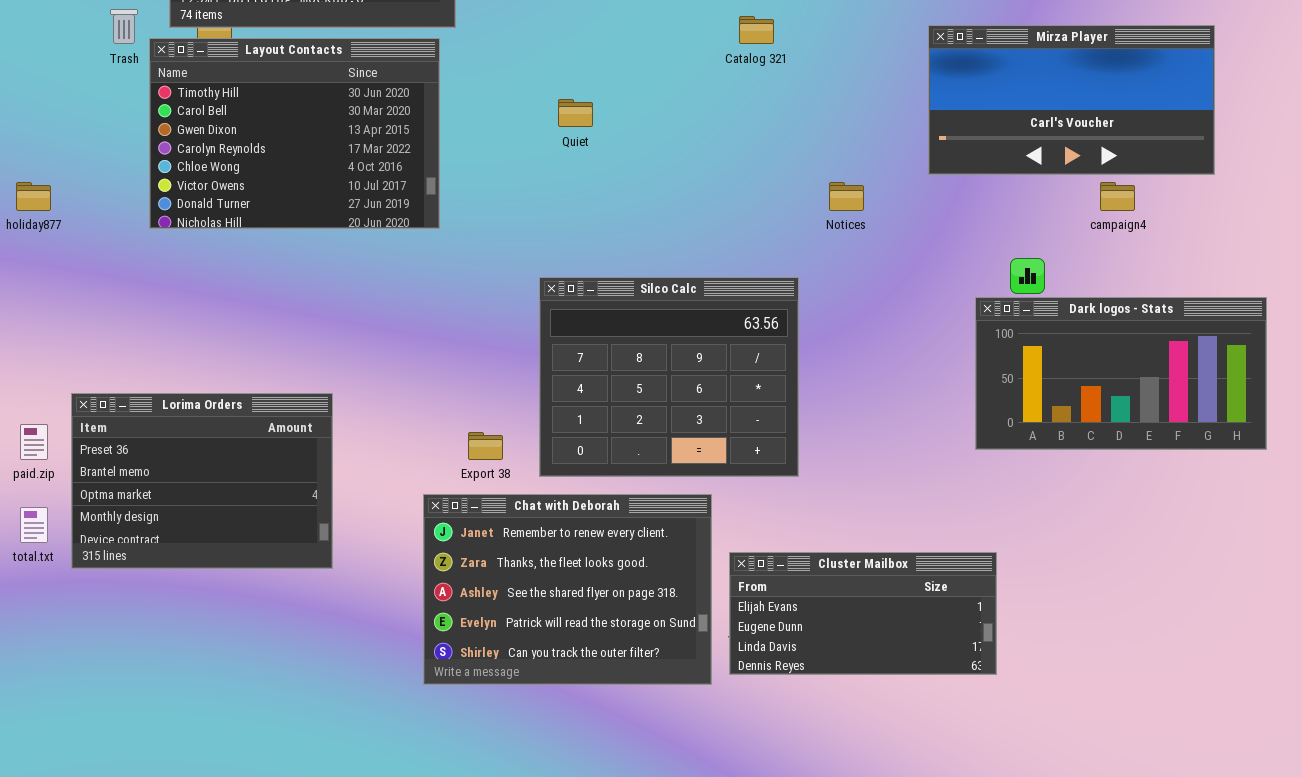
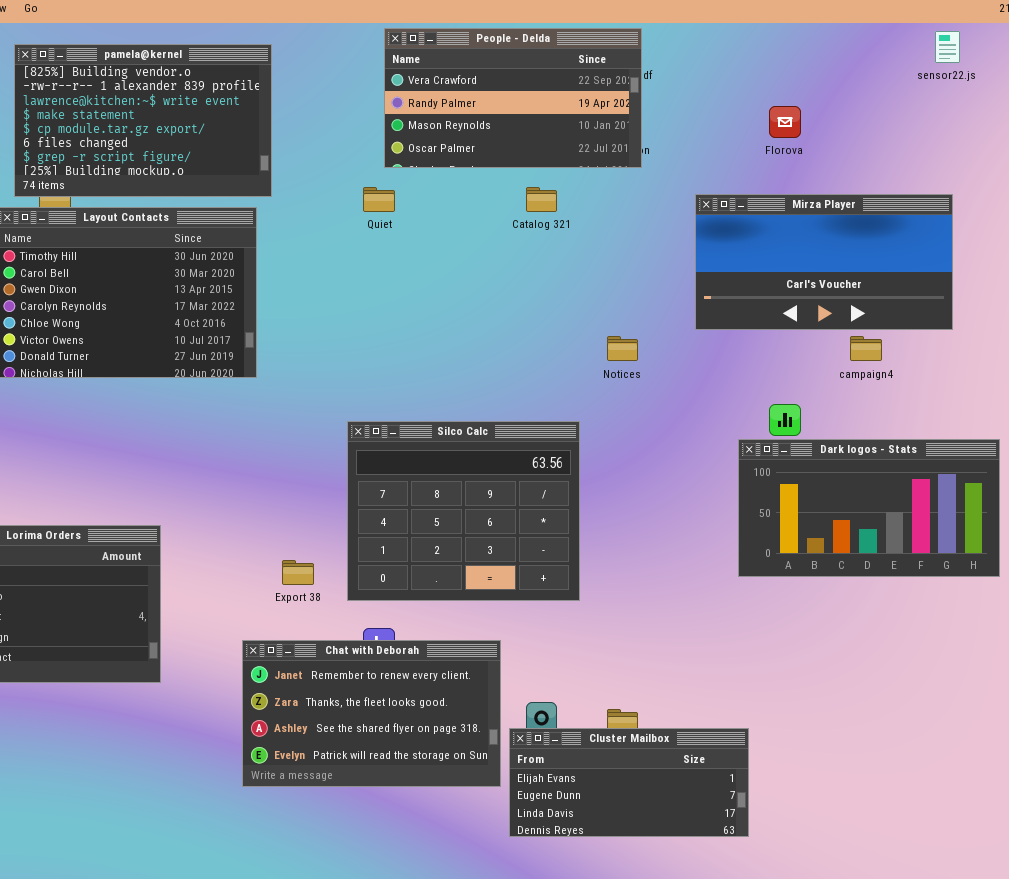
Quiet: [558,99,593,127] -> [363,187,395,212], moved
Chat with Deborah: [423,494,712,685] -> [242,640,501,787], resized
Cluster Mailbox: [729,552,997,675] -> [509,728,749,837], moved

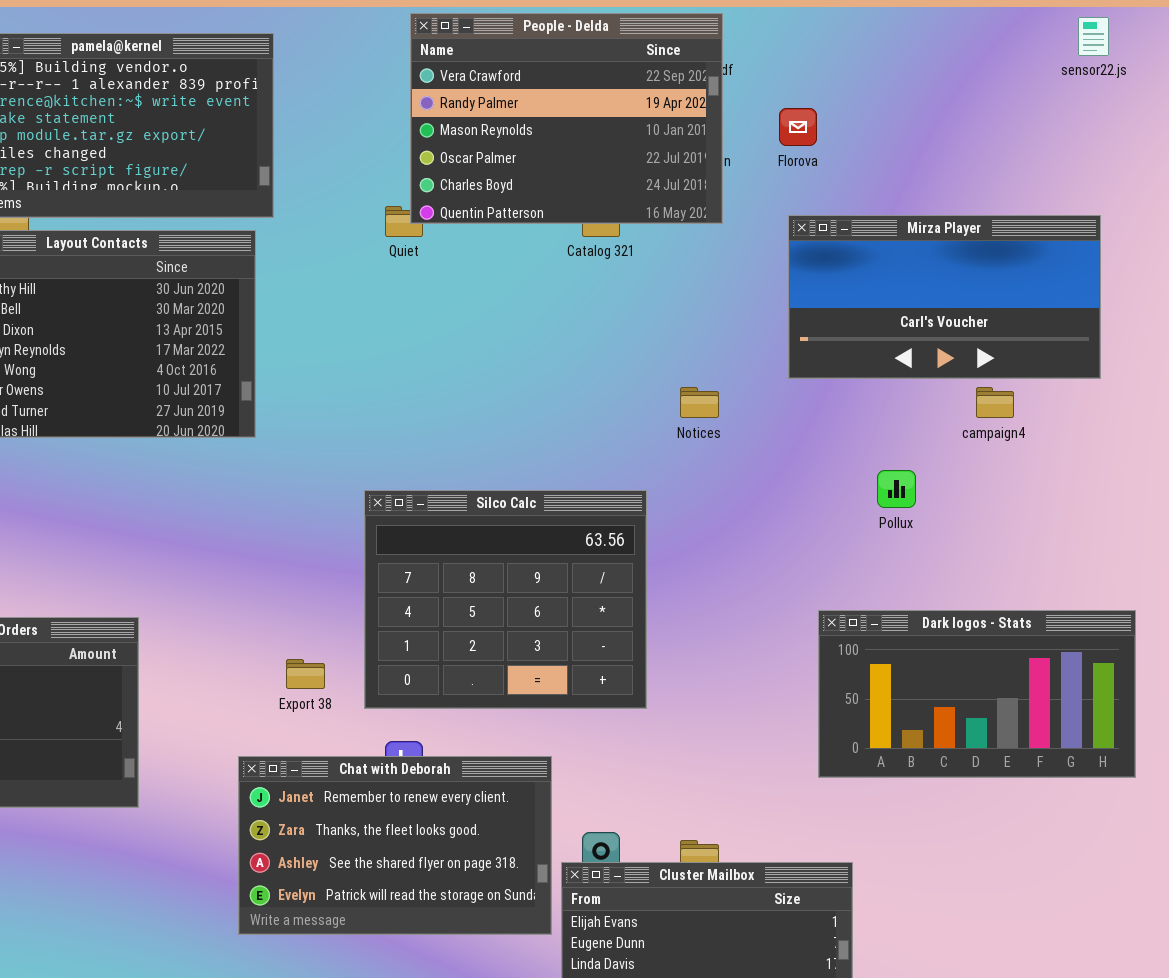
People - Delda: [384,28,642,168] -> [410,13,723,224], resized
Florova: [769,106,801,138] -> [779,108,817,146], moved
Dark logos - Stats: [738,439,1000,577] -> [818,610,1136,778], moved

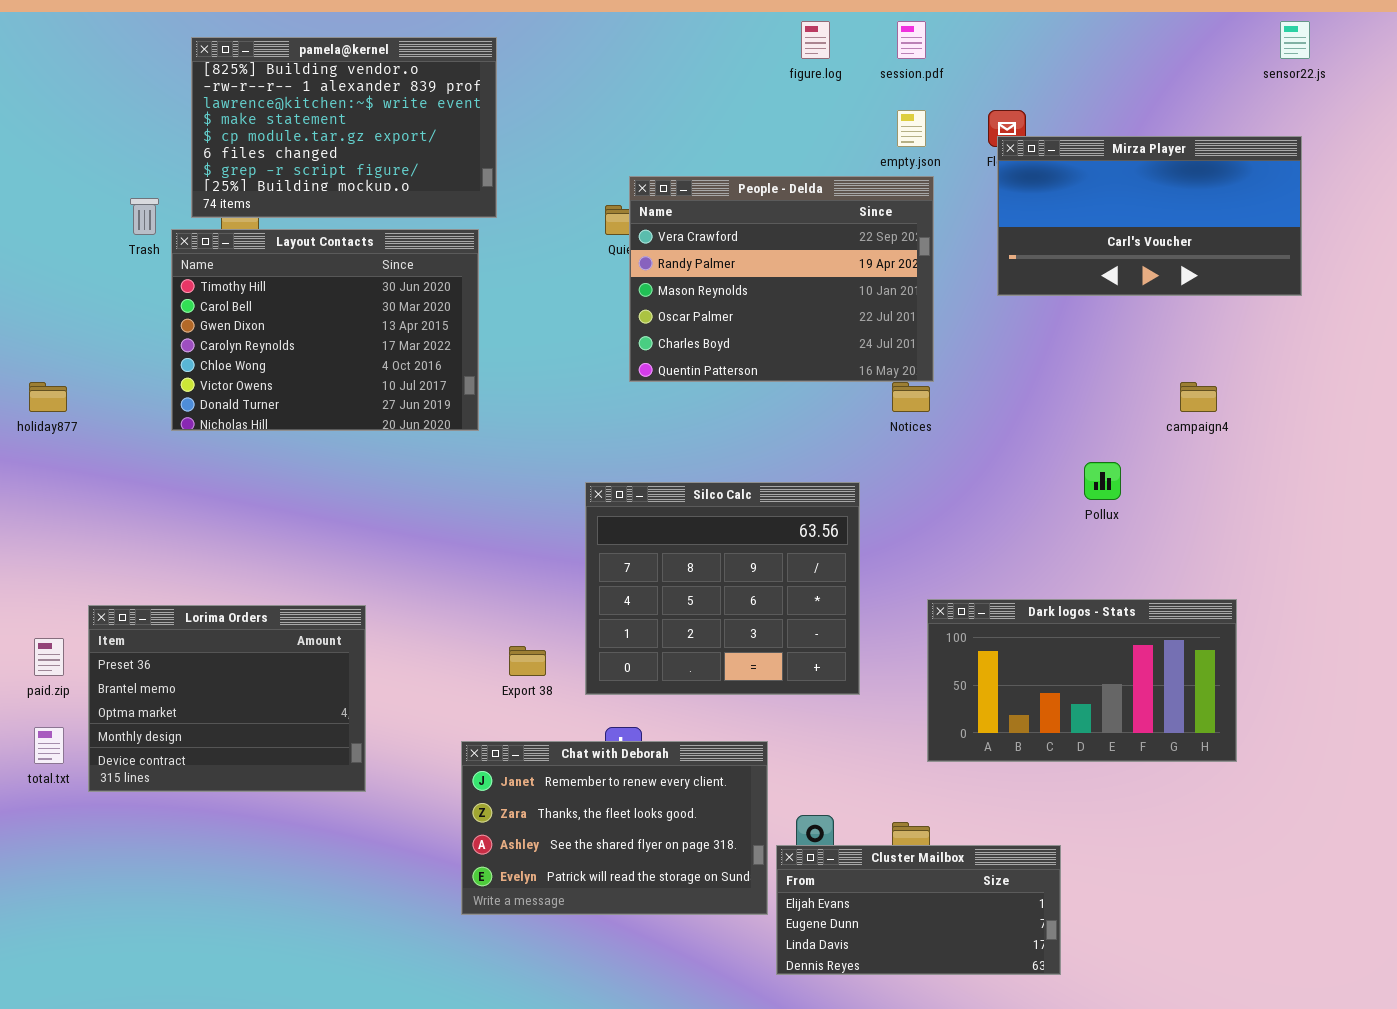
People - Delda: [410,13,723,224] -> [629,176,934,382], moved
Mirza Player: [788,215,1101,379] -> [997,136,1302,296], moved
Dark logos - Stats: [818,610,1136,778] -> [927,599,1237,762], moved

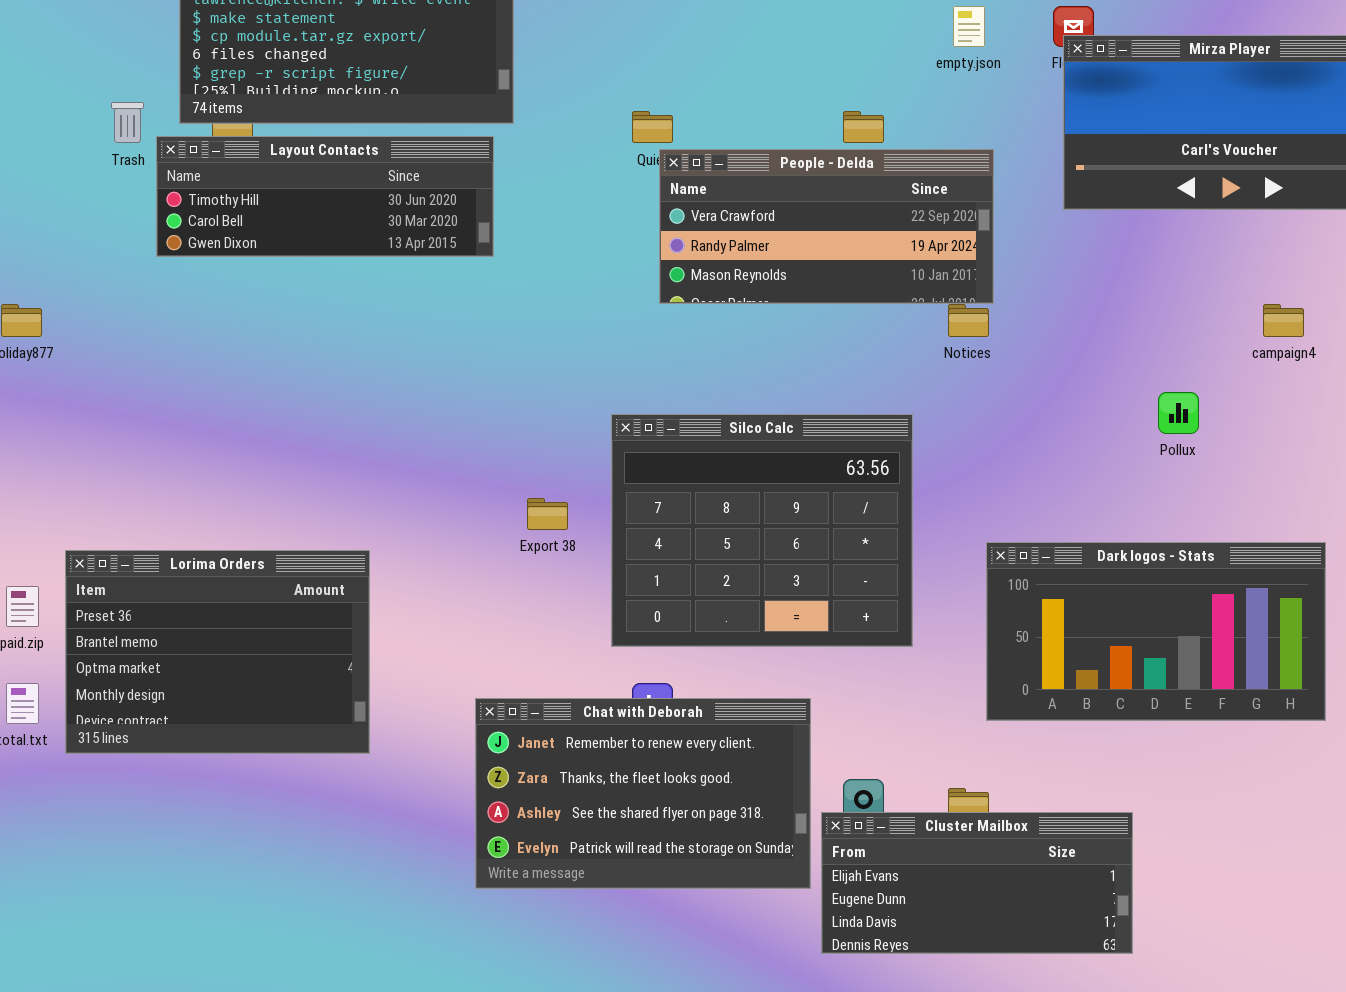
People - Delda: [629,176,934,382] -> [659,149,994,304], resized
Layout Contacts: [171,229,479,431] -> [156,136,494,257], resized
Export 38: [509,646,546,676] -> [527,498,568,530], moved

